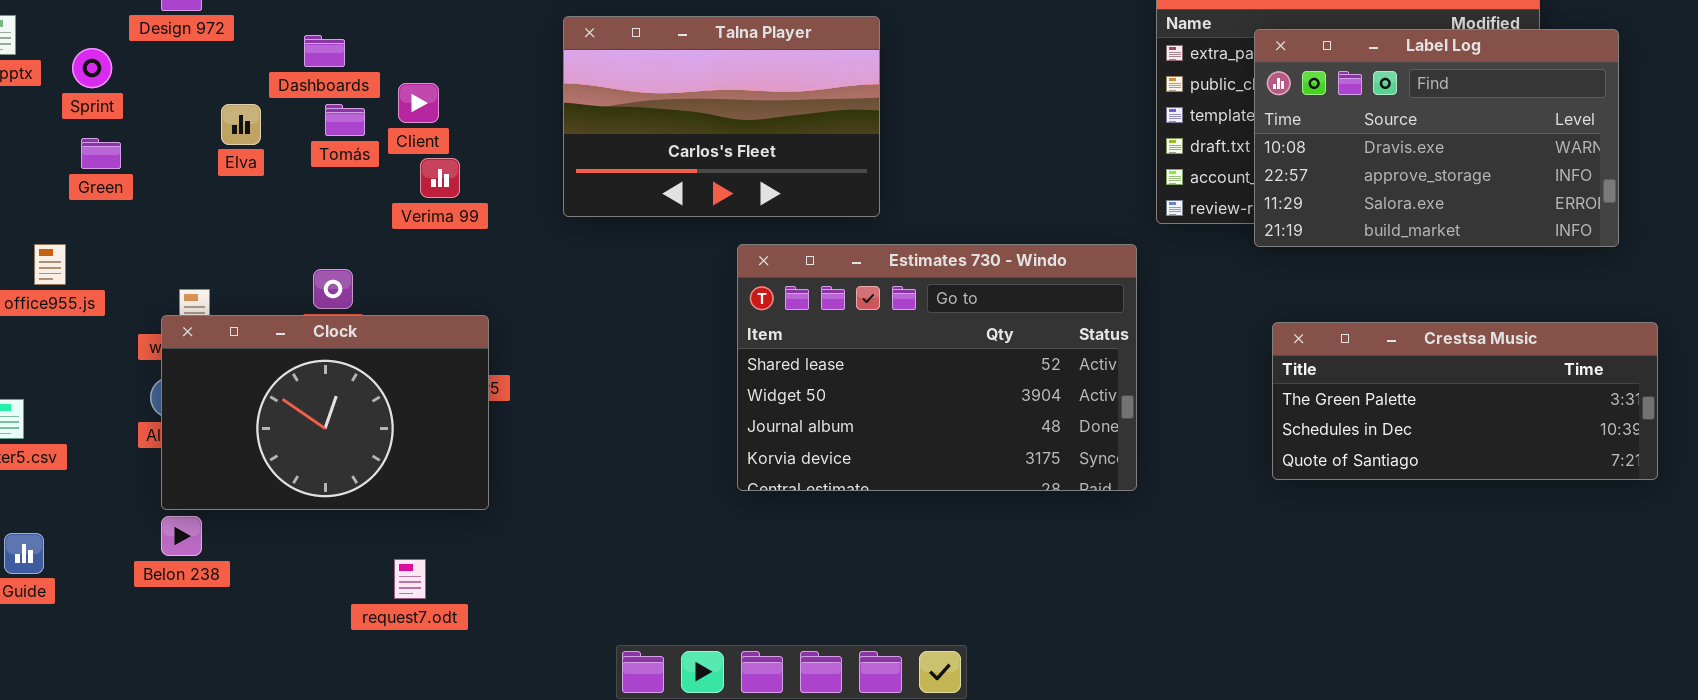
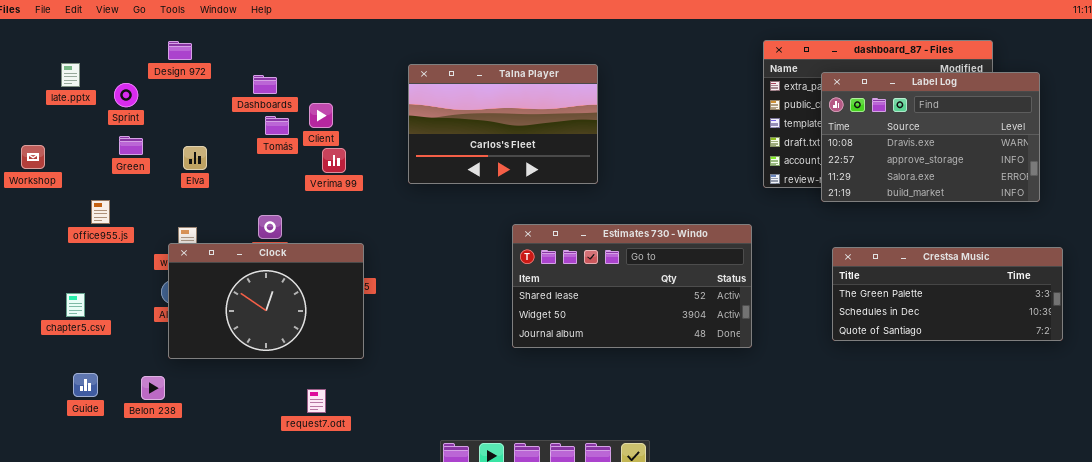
Elva: [221,104,261,145] -> [183,146,207,170], moved
Estimates 730 - Windo: [737,244,1137,491] -> [512,224,752,348], resized
Belon 238: [161,516,202,556] -> [141,376,165,400], moved

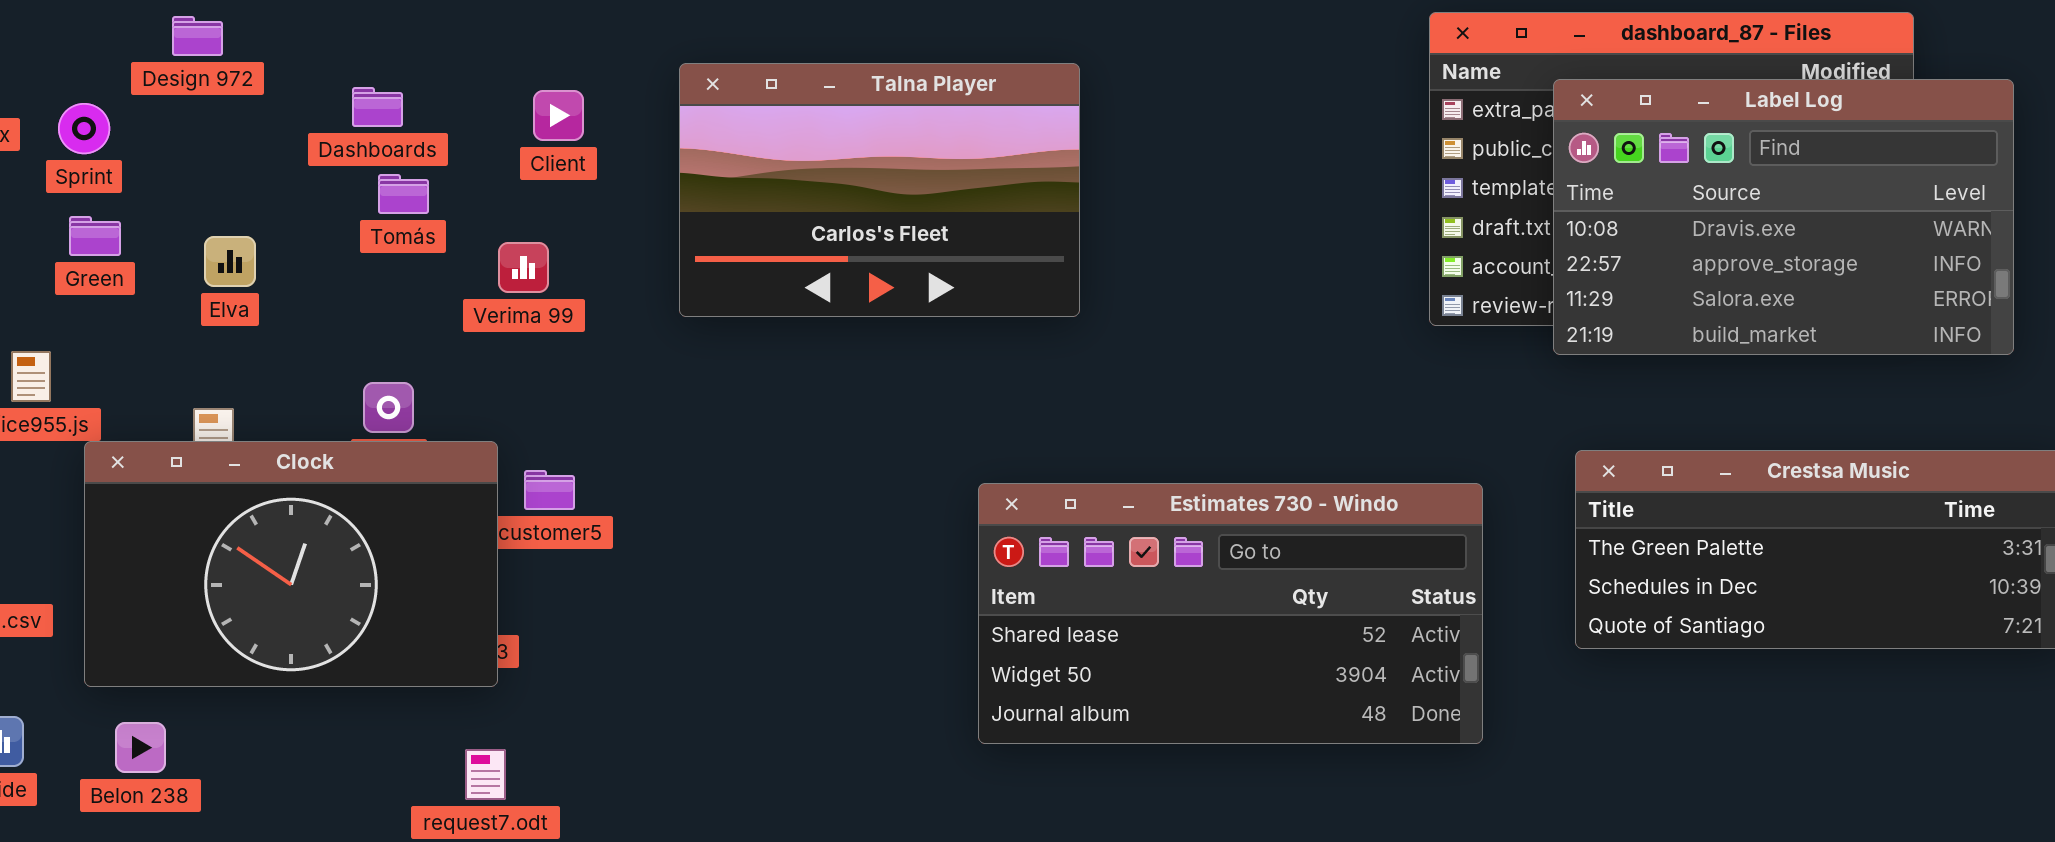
Client: [309,103,333,128] -> [533,90,584,141], moved
Estimates 730 - Windo: [512,224,752,348] -> [978,483,1483,744], moved
Clock: [168,243,364,359] -> [84,441,498,687], moved

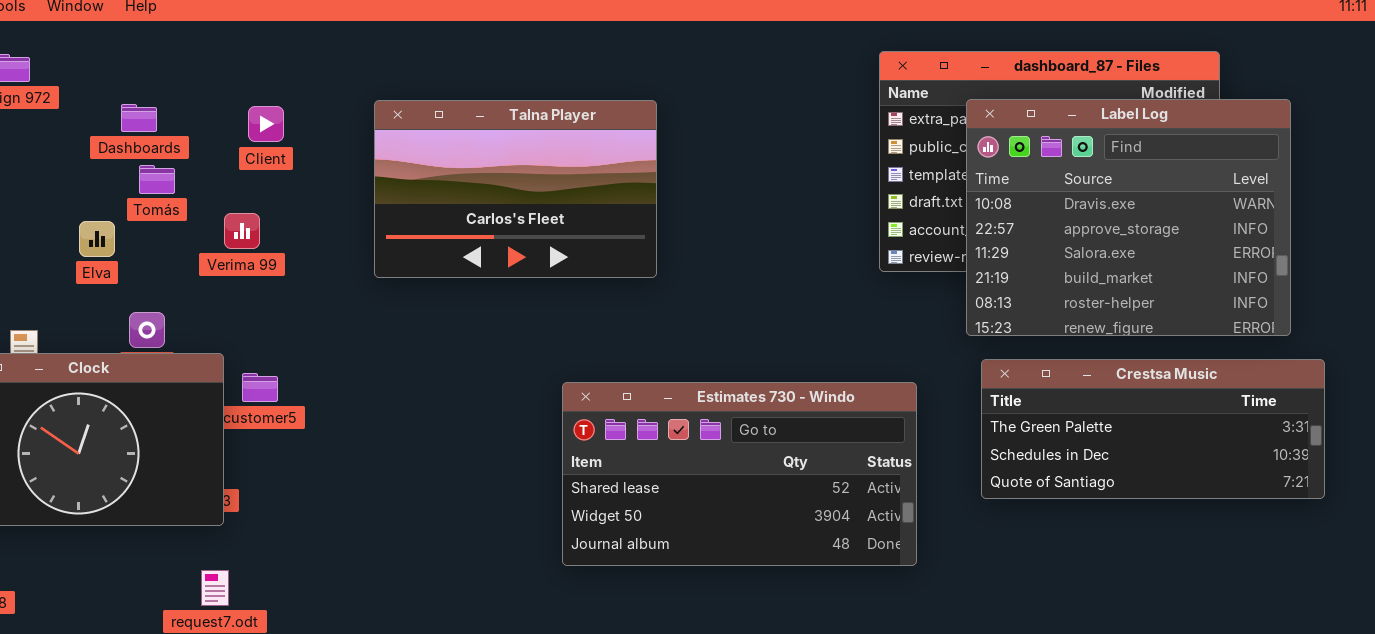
Talna Player: [679,63,1080,317] -> [374,100,657,278], moved
Label Log: [1553,79,2014,355] -> [966,99,1291,336], resized
Elva: [204,236,256,287] -> [79,221,115,257], moved

